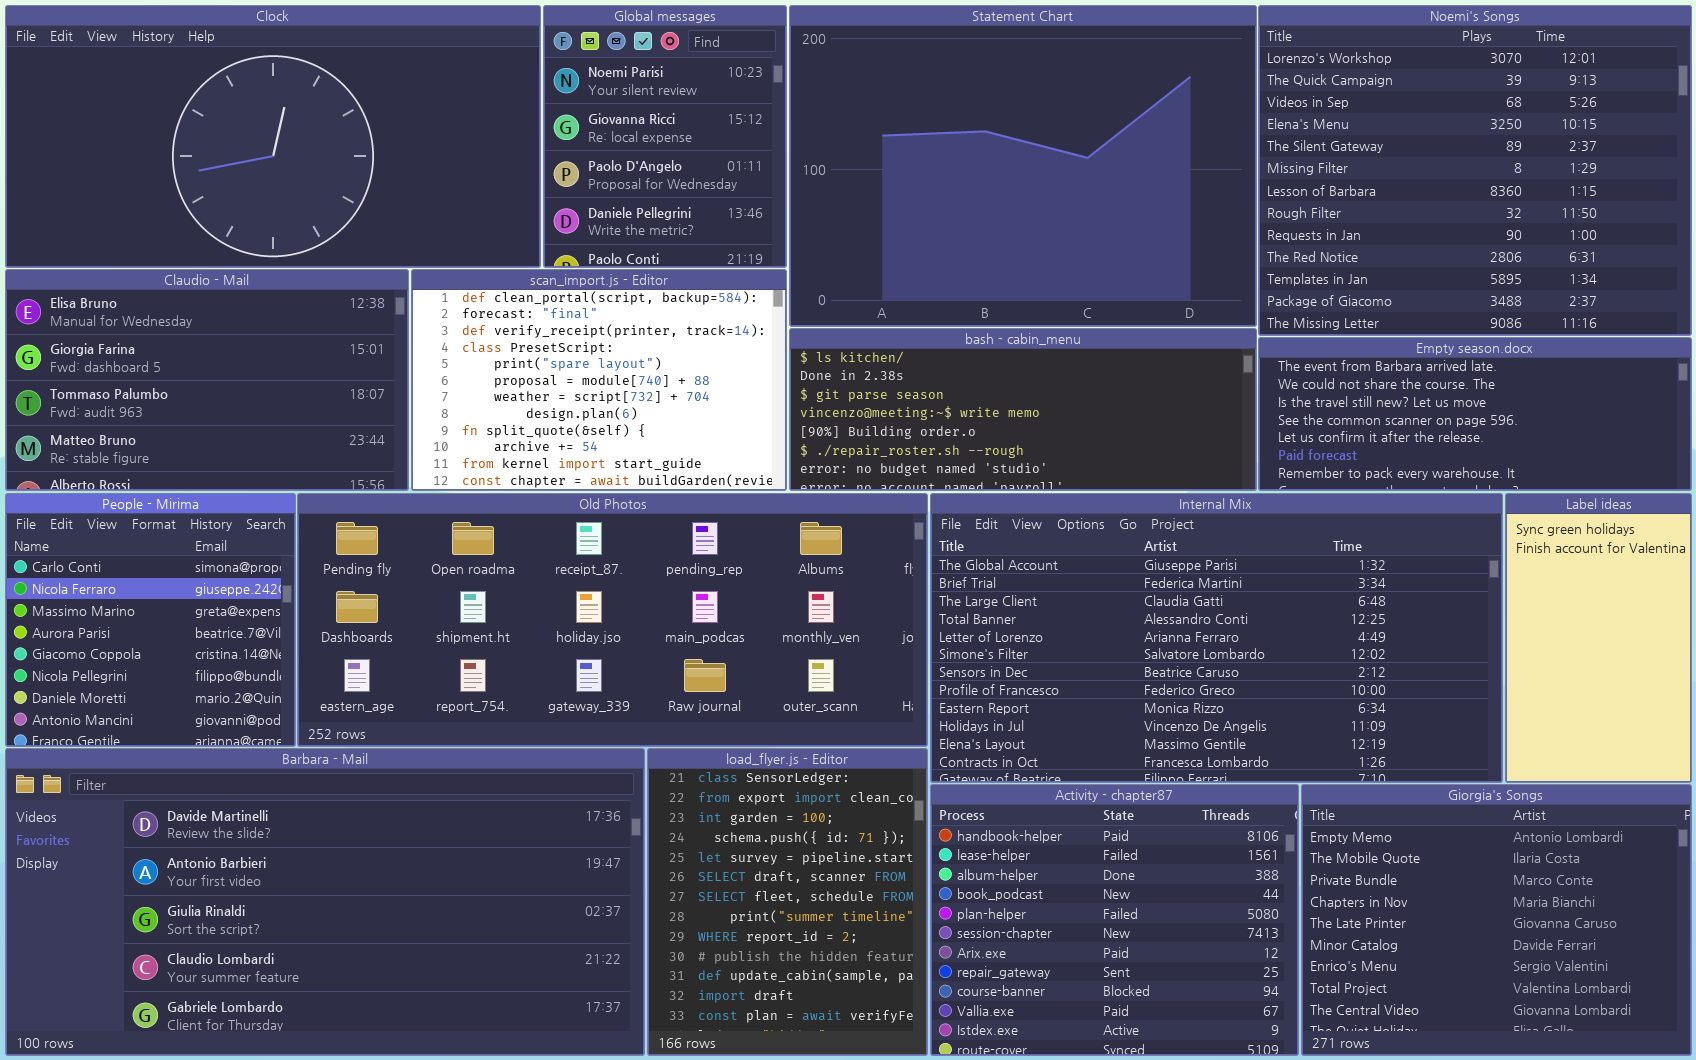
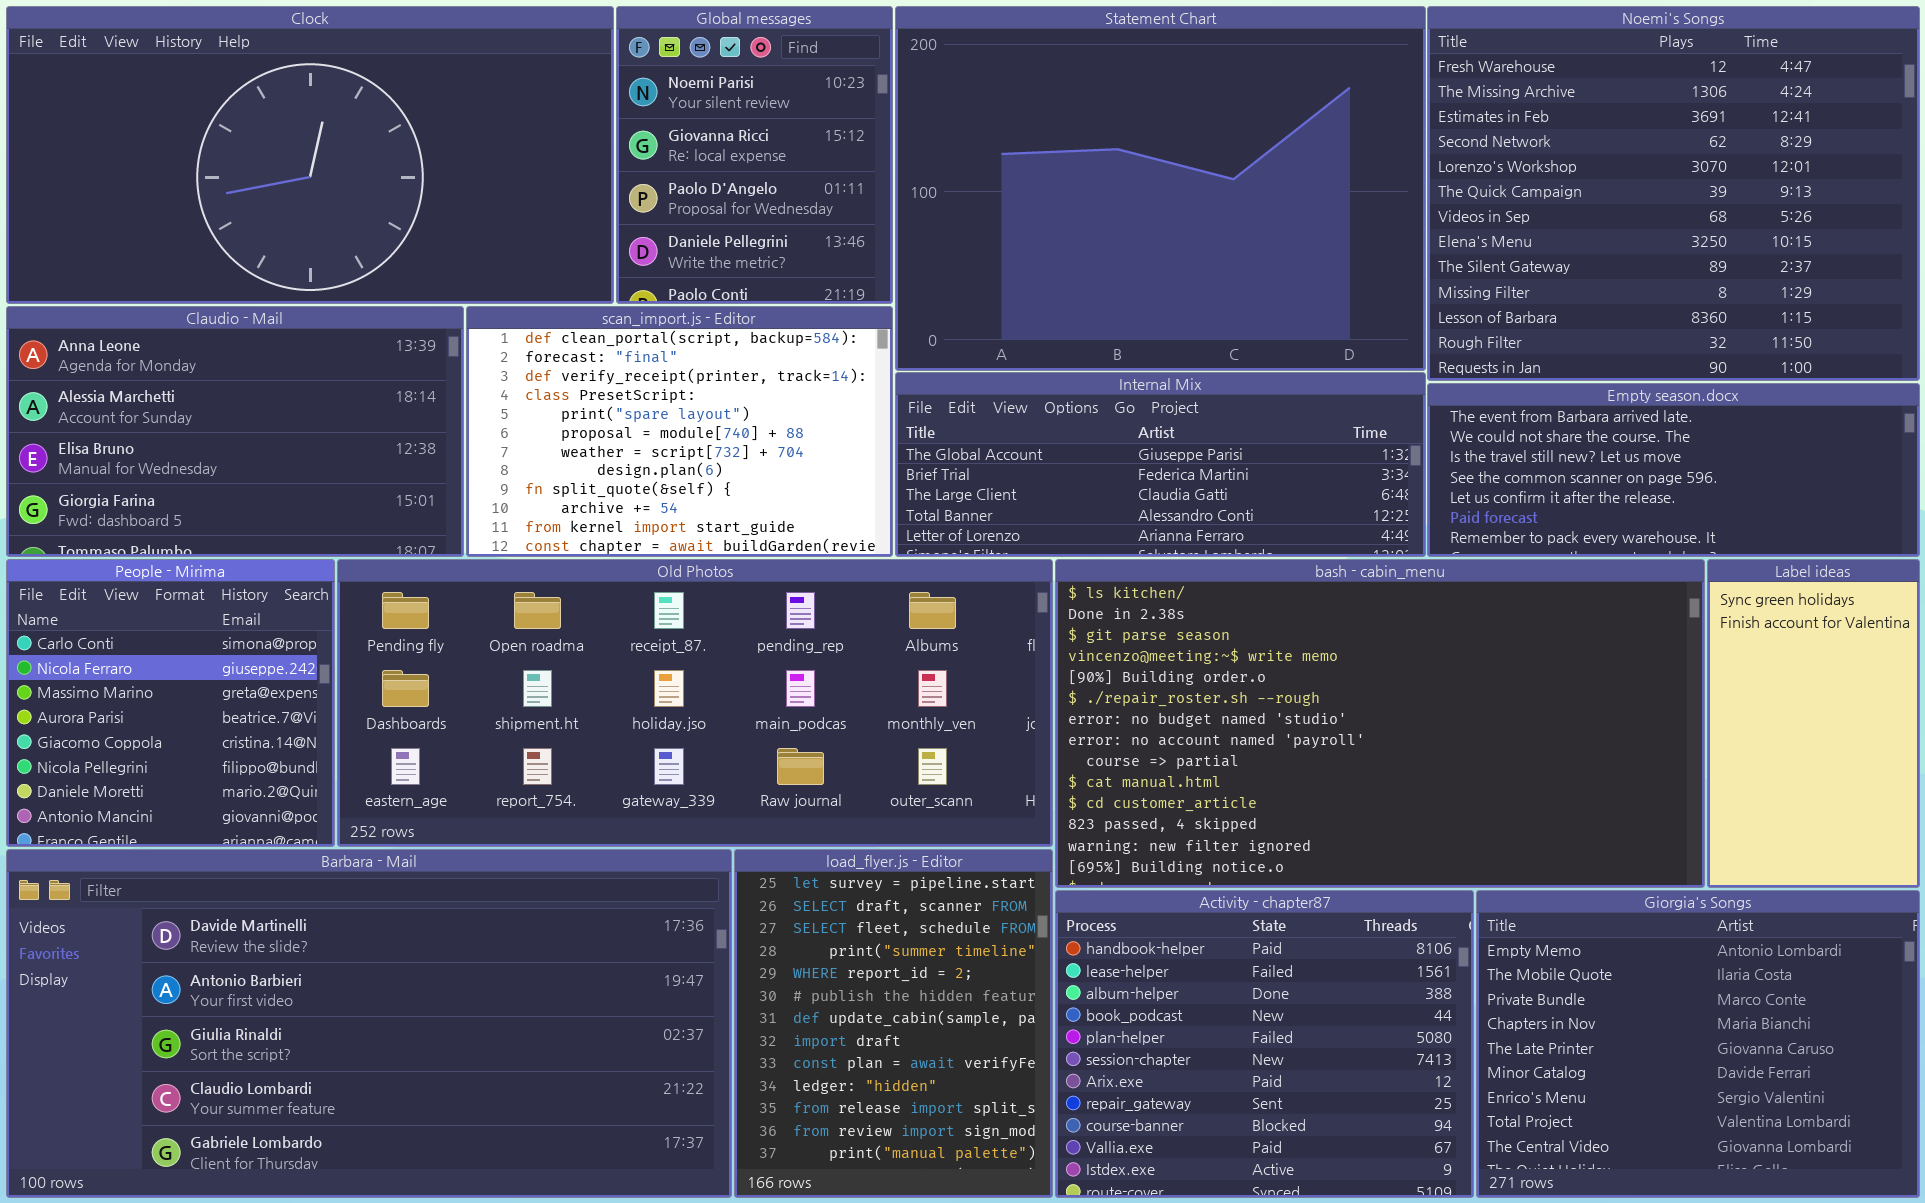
Noemi's Songs: [1258,5,1692,336] -> [1427,6,1920,381], scrolled up 4 rows
Claudio - Mail: [5,269,409,491] -> [6,306,464,557], scrolled up 2 rows
bash - cabin_menu: [789,328,1257,491] -> [1055,559,1705,888], moved, resized
Internal Mix: [930,493,1503,783] -> [895,372,1426,557], moved, resized
load_flyer.js - Editor: [647,748,928,1056] -> [734,849,1053,1198], scrolled down 4 rows

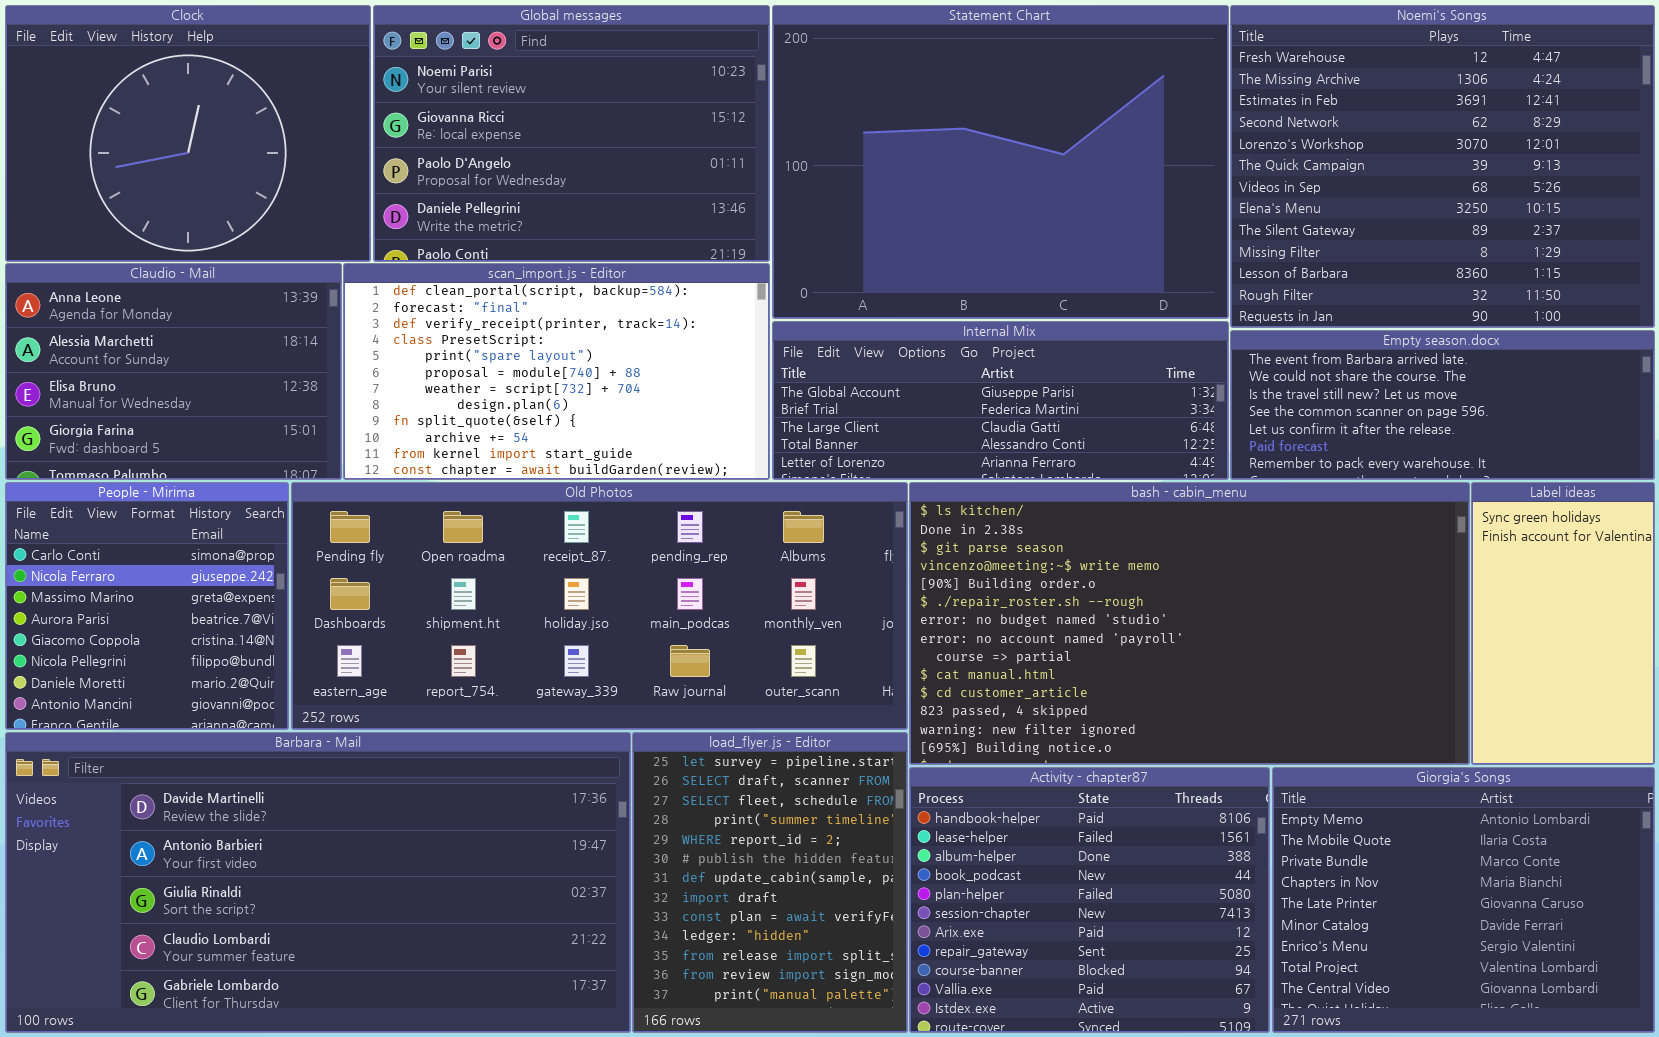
Clock: [6,6,614,304] -> [5,5,371,262], resized
Global messages: [616,6,893,304] -> [373,5,770,262], resized
Claudio - Mail: [6,306,464,557] -> [5,263,342,480], resized
scan_import.js - Editor: [466,306,893,557] -> [343,263,770,480], resized

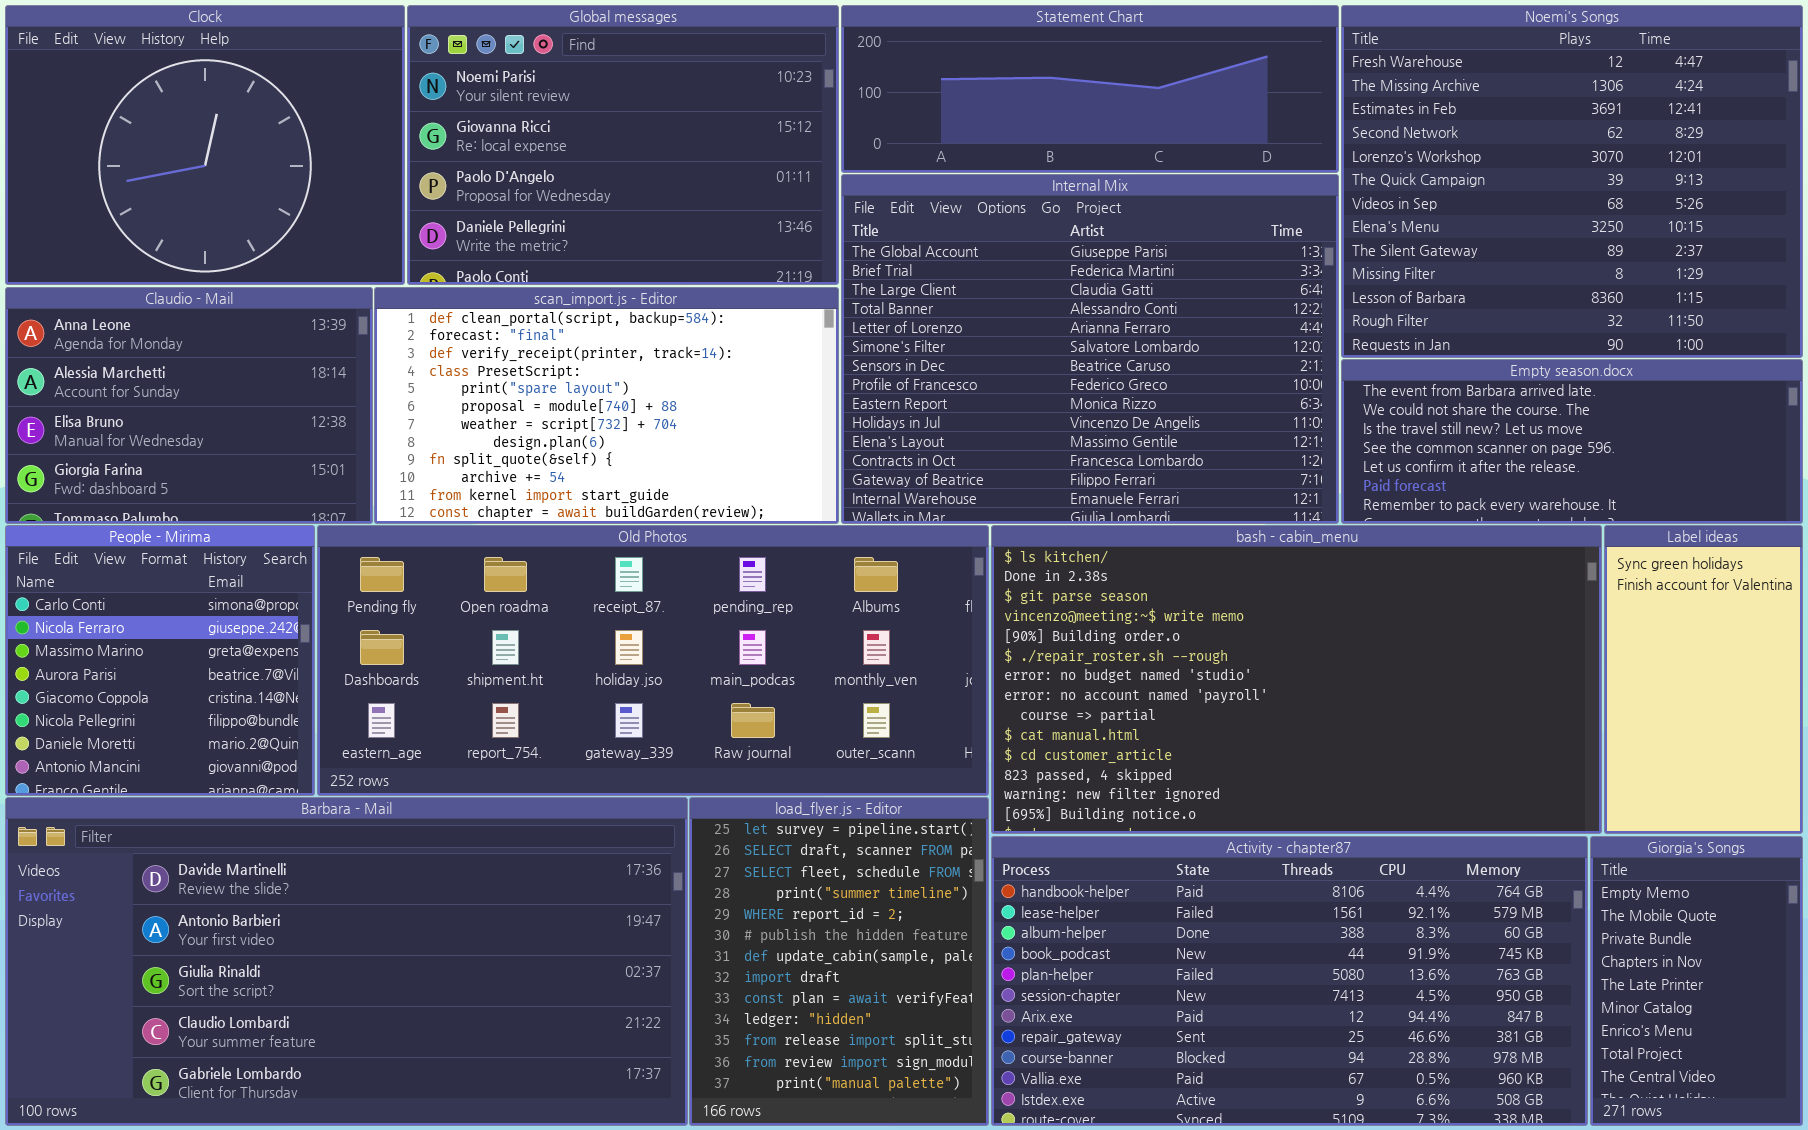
Statement Chart: [772,5,1229,319] -> [841,5,1339,173], resized
Internal Mix: [772,321,1229,480] -> [841,174,1339,524], resized
Activity - chapter87: [909,767,1270,1033] -> [991,836,1588,1126], resized
Giorgia's Songs: [1272,767,1655,1033] -> [1590,836,1803,1126], resized

